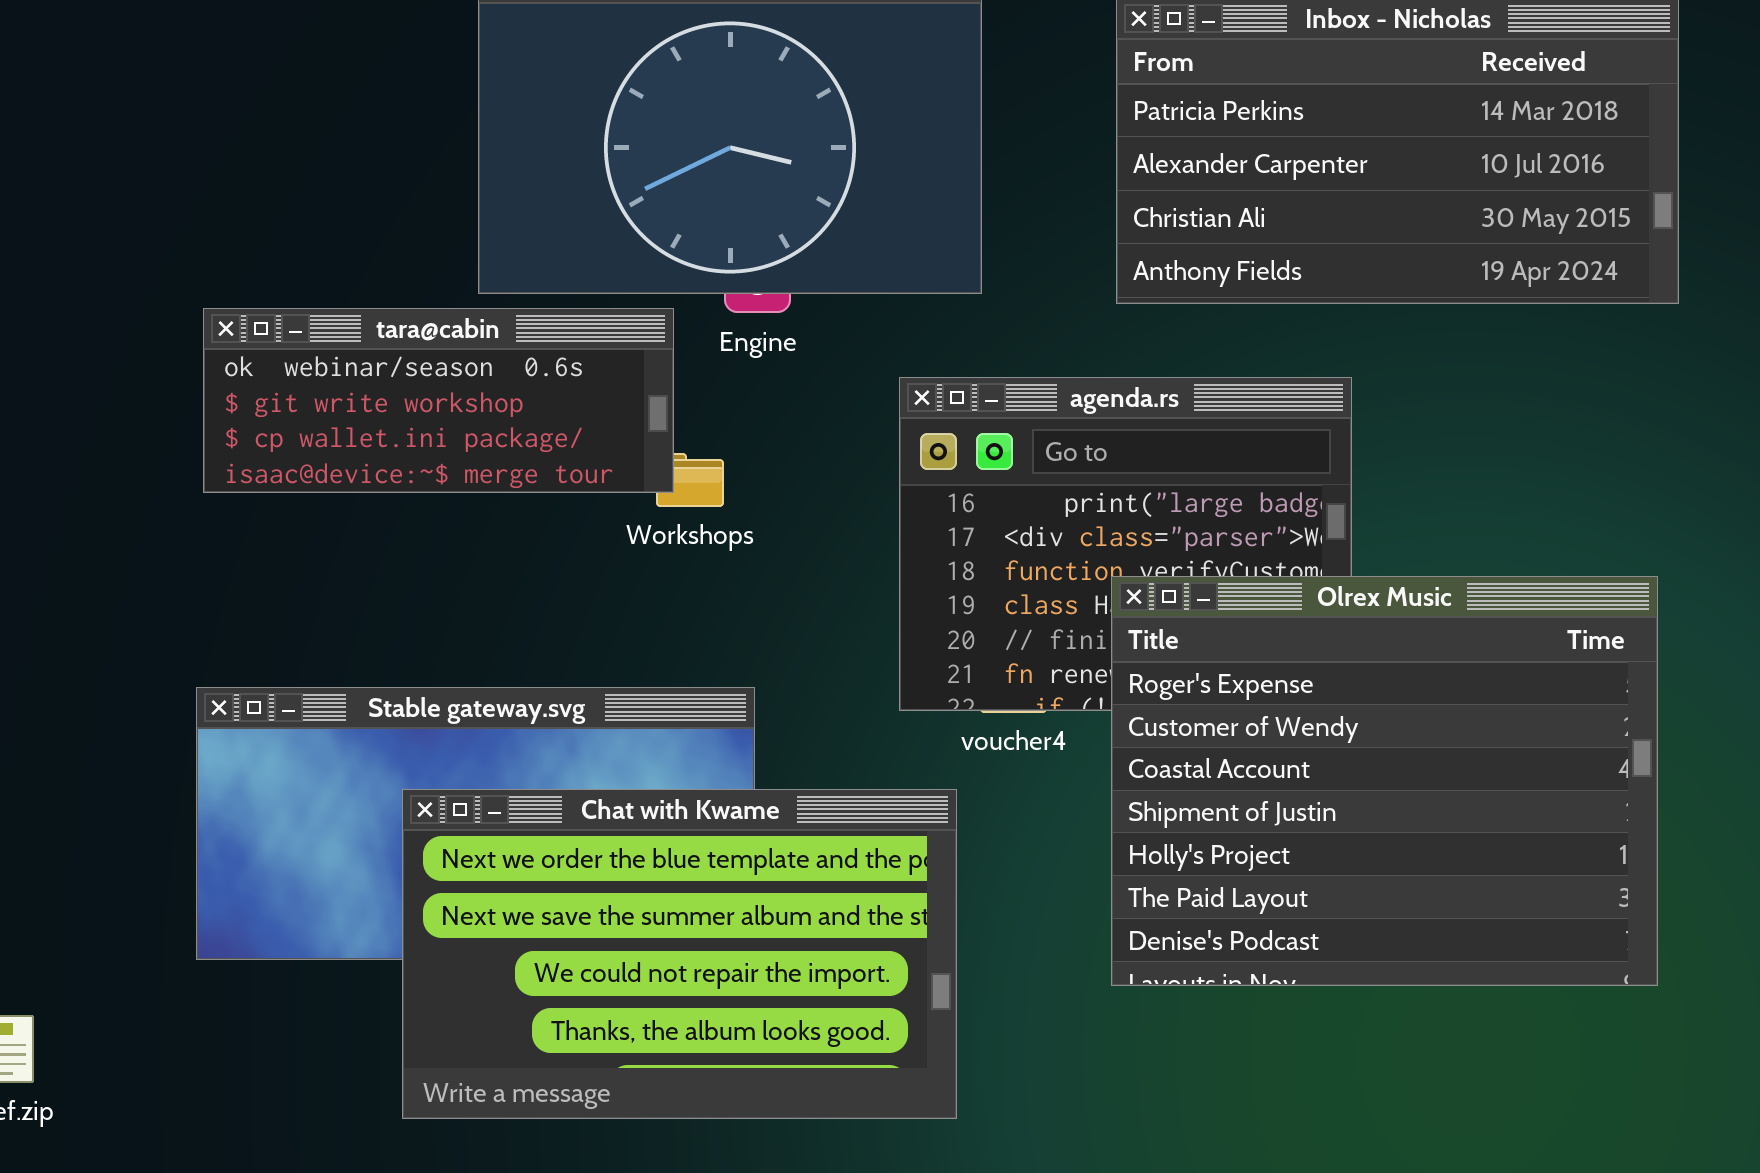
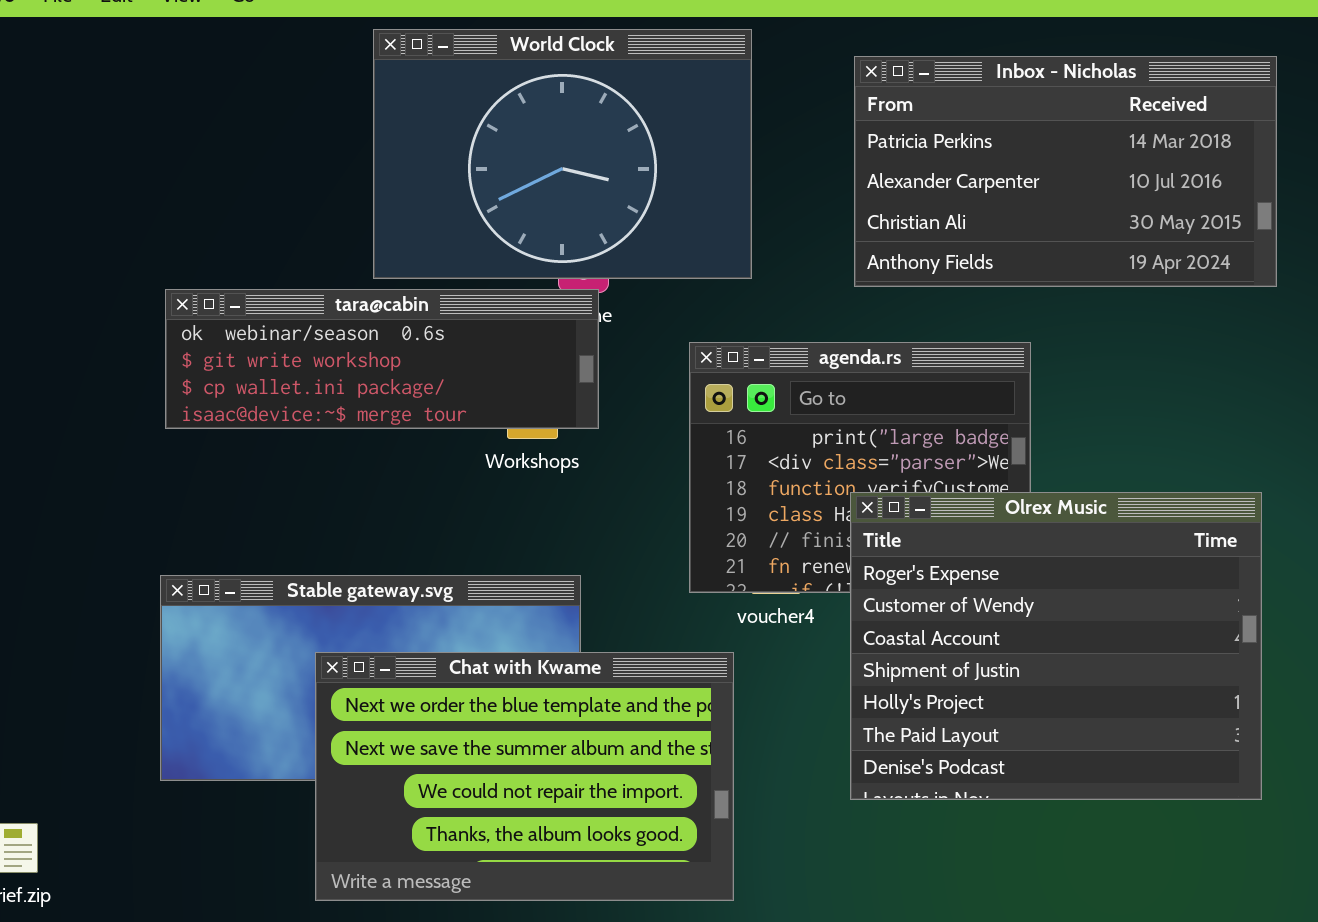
tara@cabin: [203,308,674,493] -> [165,289,599,429], resized

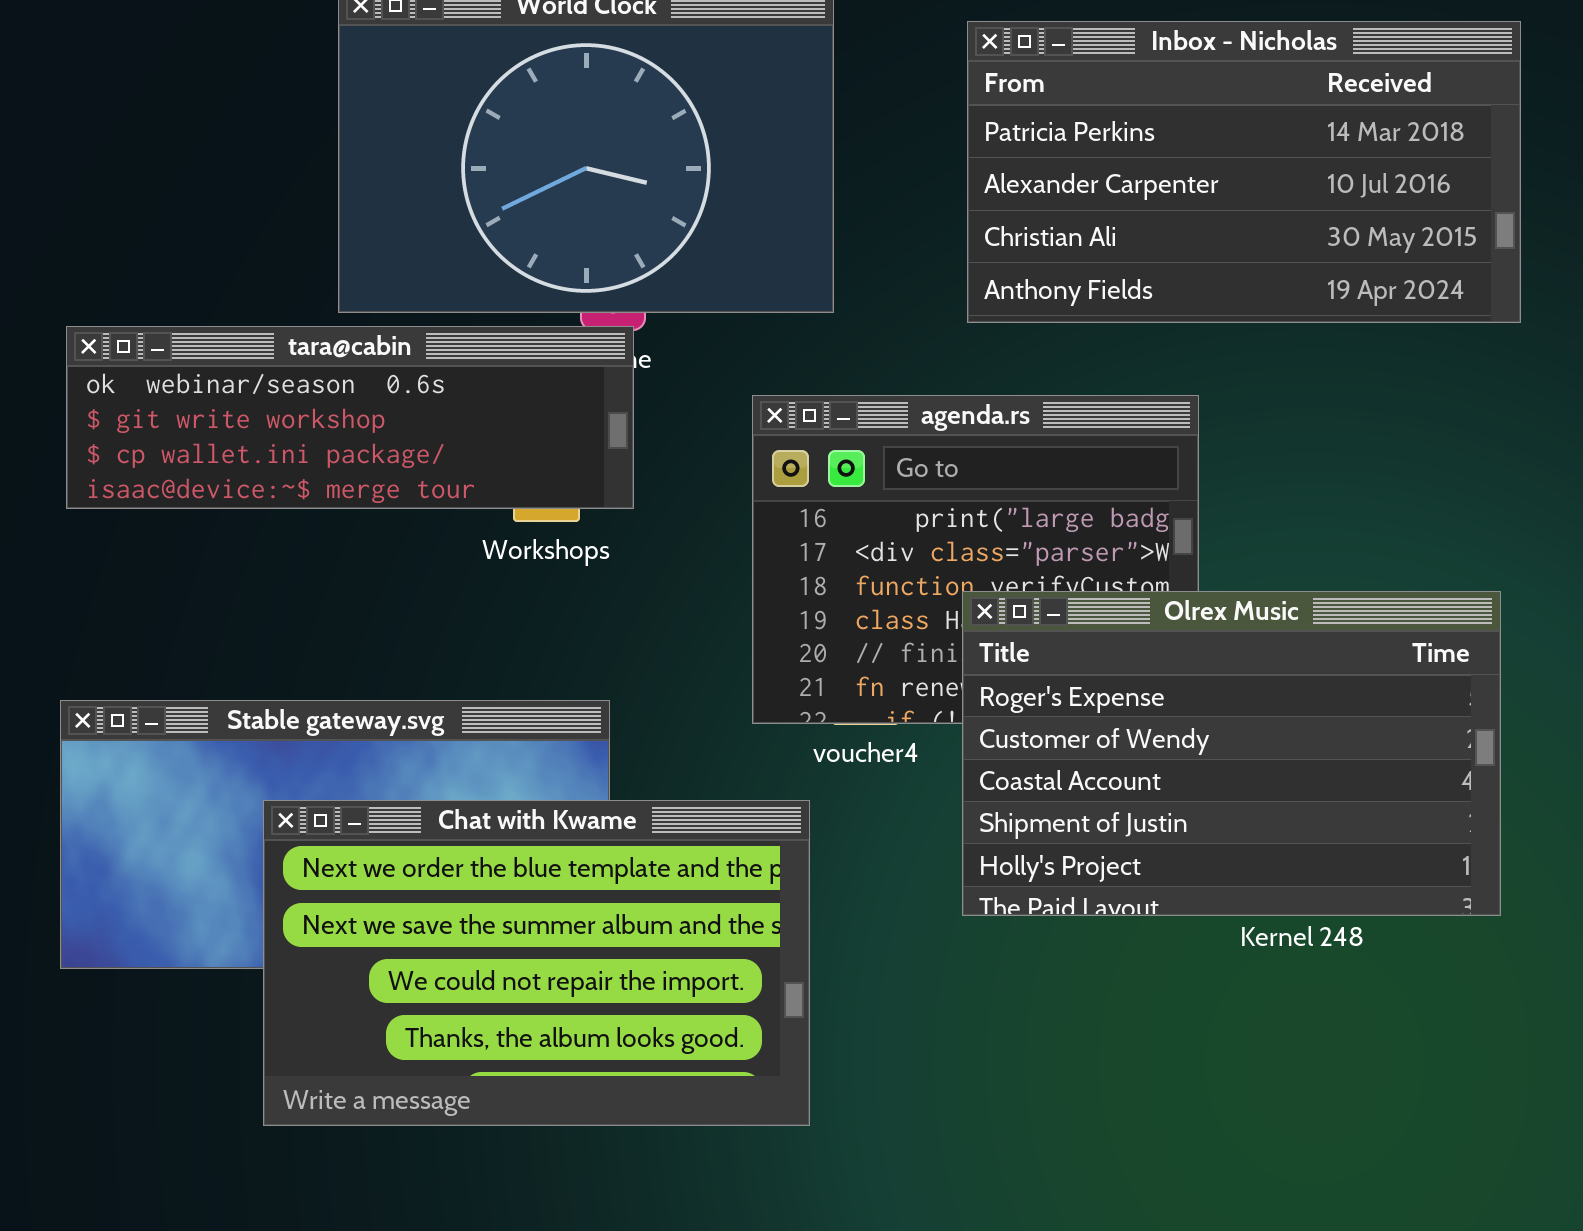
Olrex Music: [850,492,1262,800] -> [962,591,1501,916], resized

